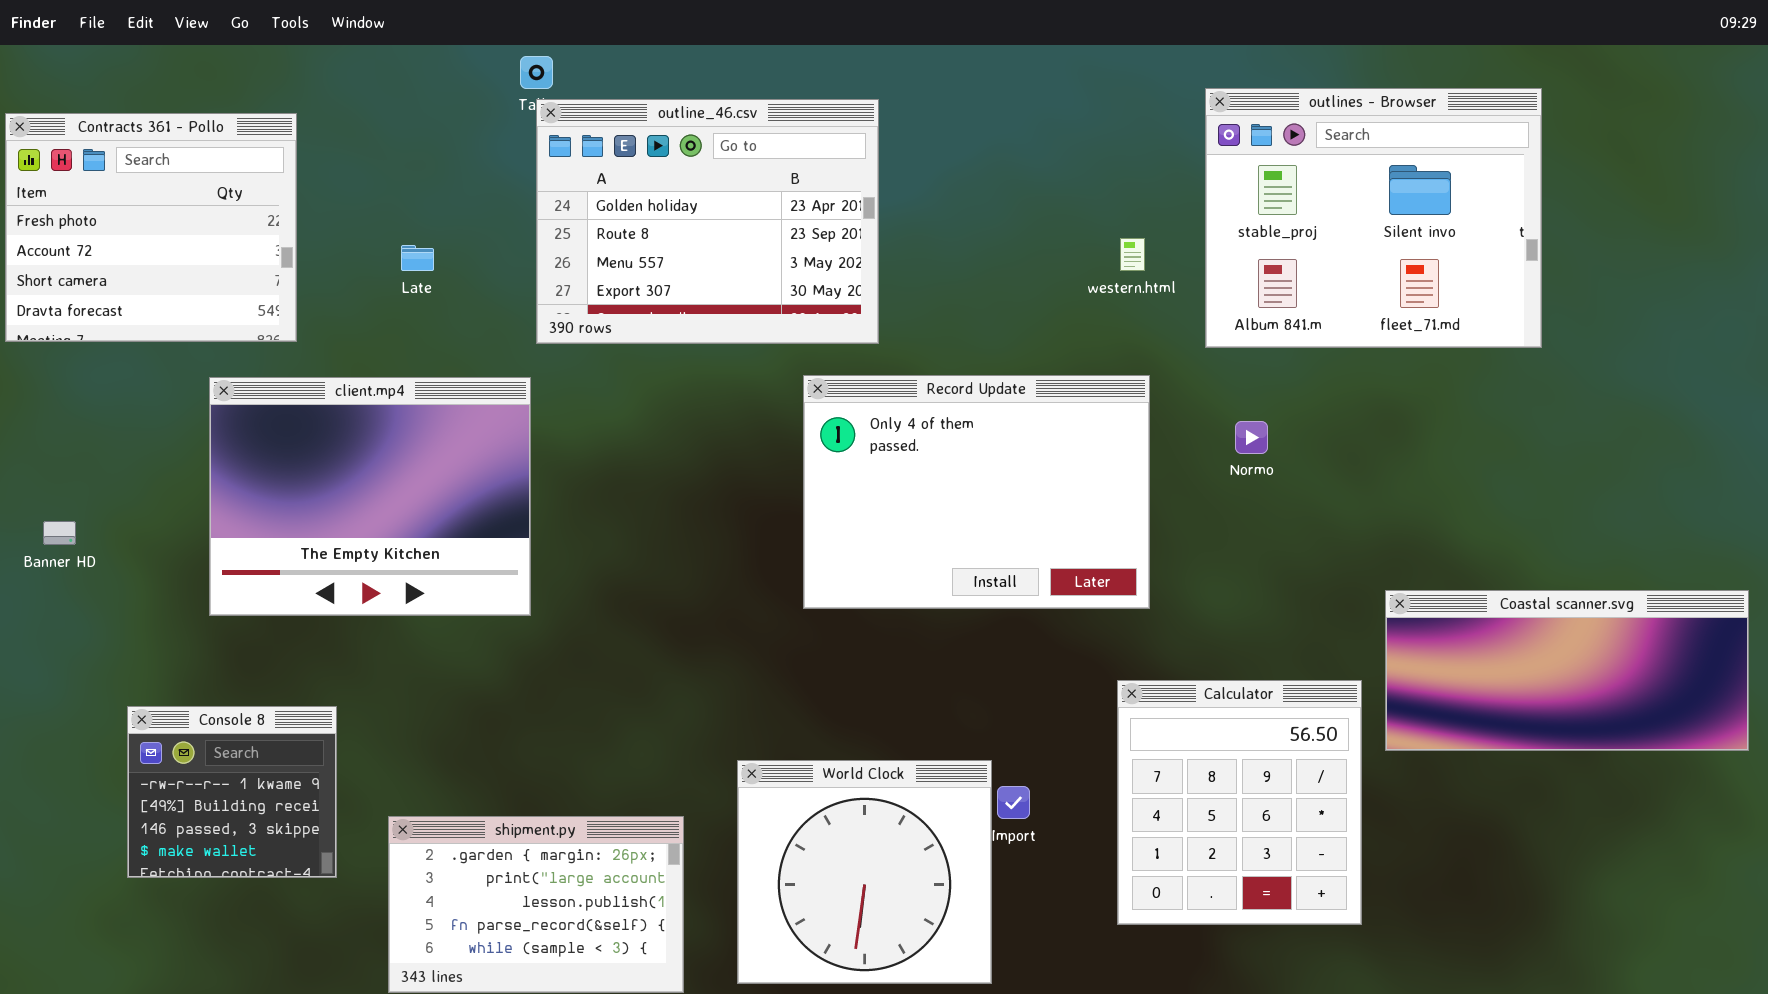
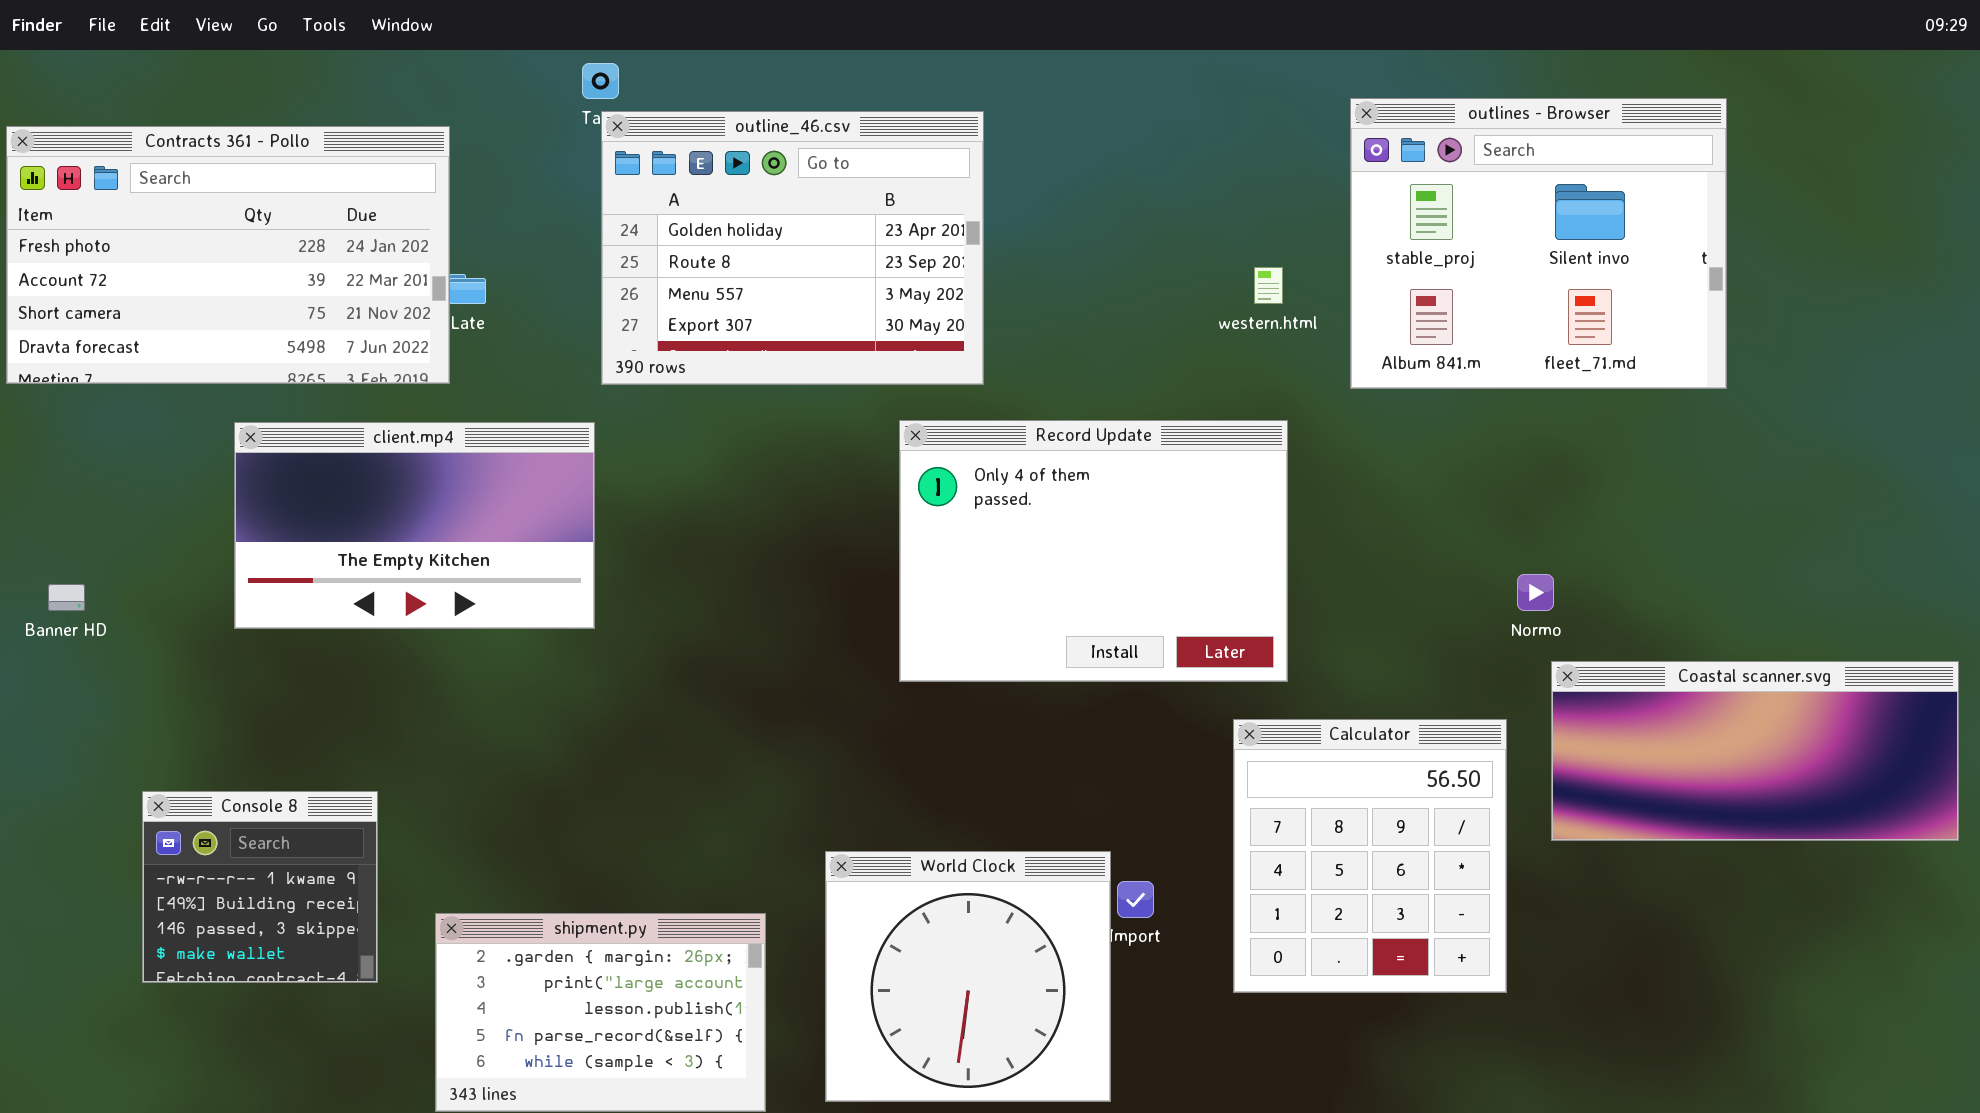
Contracts 361 - Pollo: [5,113,297,342] -> [6,126,450,384], resized
client.mp4: [209,377,531,616] -> [234,422,595,629], resized
Normo: [1235,421,1268,454] -> [1517,574,1554,611], moved
Calculator: [1117,680,1362,925] -> [1233,719,1507,993], moved

